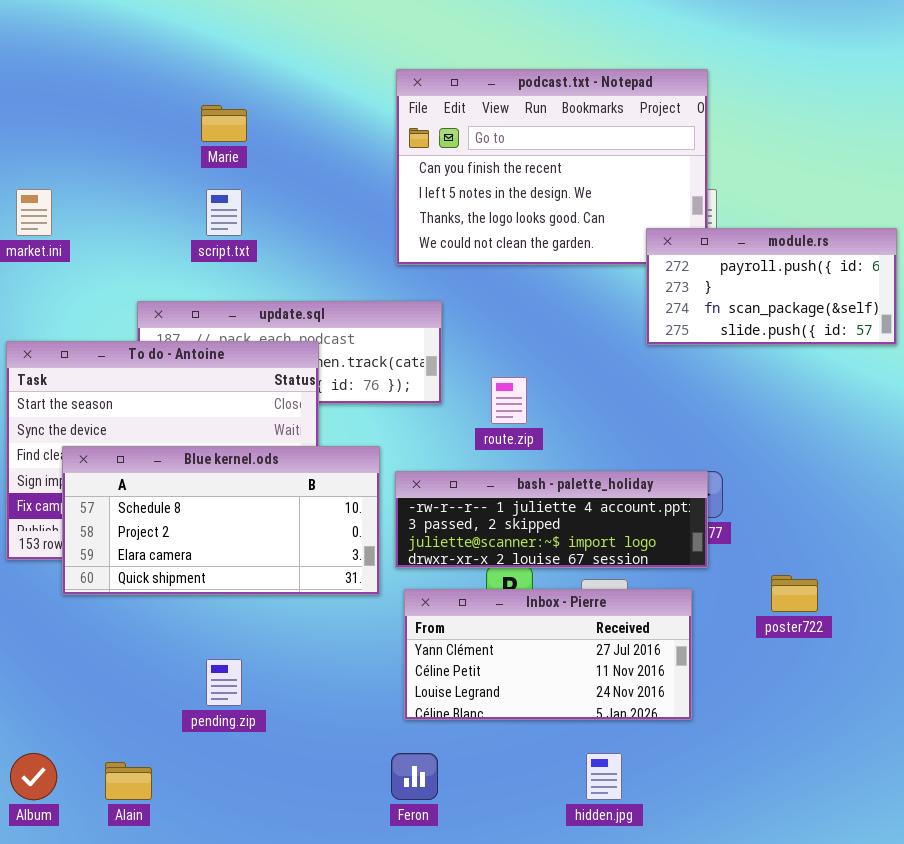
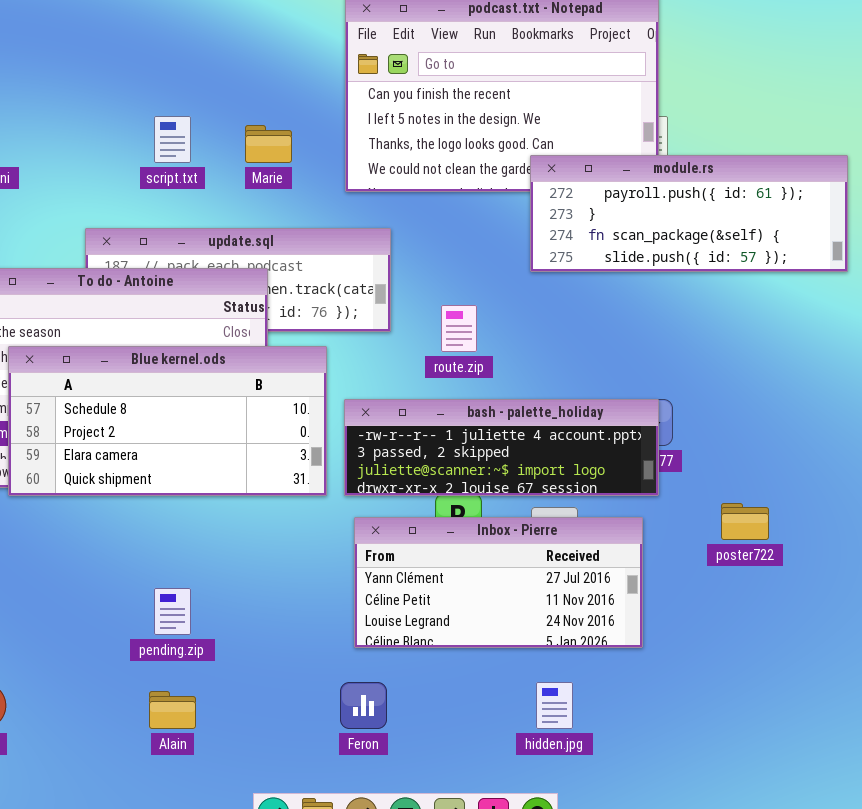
Marie: [201,105,247,142] -> [245,125,292,163], moved
module.rs: [646,228,897,345] -> [530,155,848,272], resized
Blue kernel.ods: [62,446,380,595] -> [8,346,327,496], moved
Alain: [105,762,152,800] -> [149,691,196,729], moved

